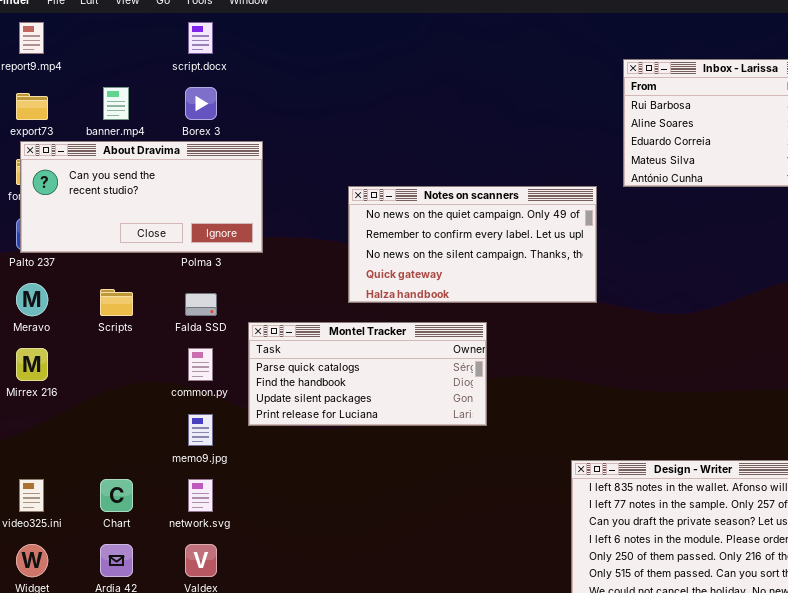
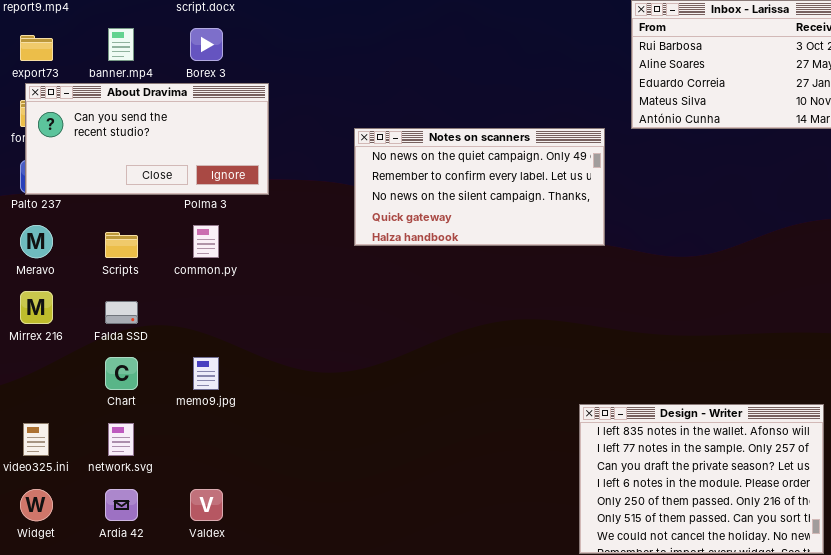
Falda SSD: [185,293,217,316] -> [105,301,138,324], moved
Montel Tracker: [248,322,487,426] -> none, closed
common.py: [188,348,213,381] -> [193,225,219,258], moved
Chart: [100,479,133,512] -> [105,357,138,390], moved
network.svg: [188,479,213,512] -> [108,423,134,456], moved

